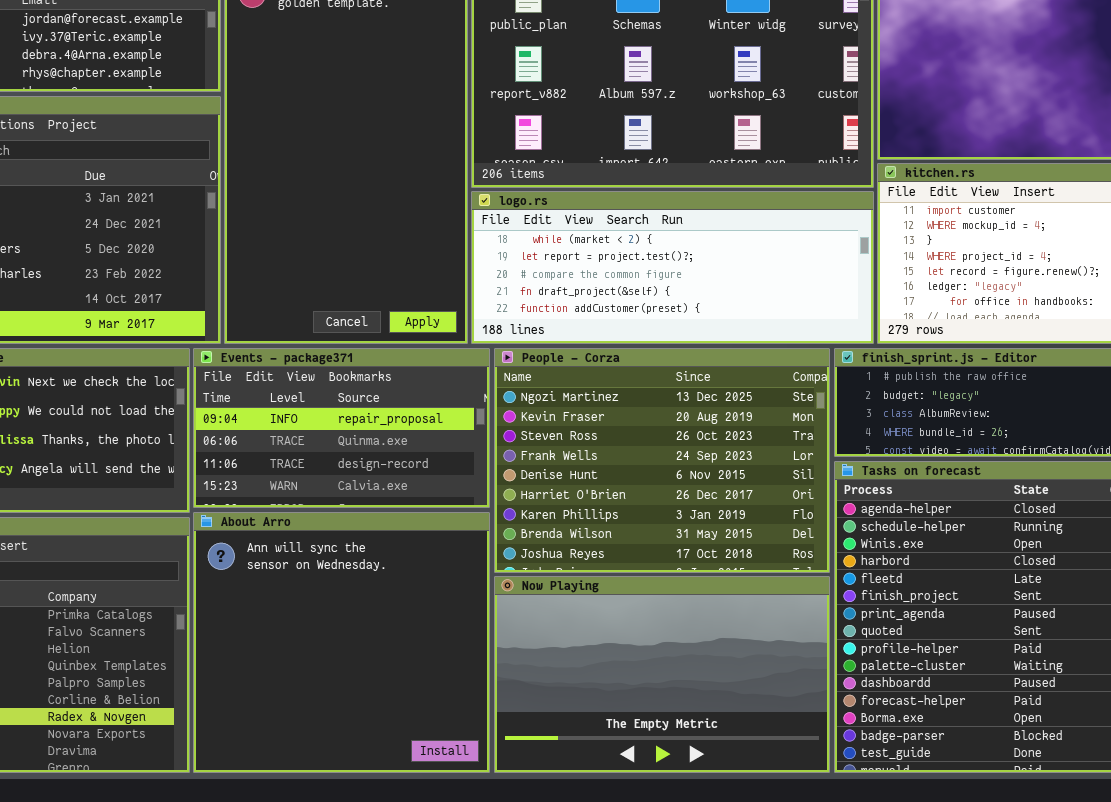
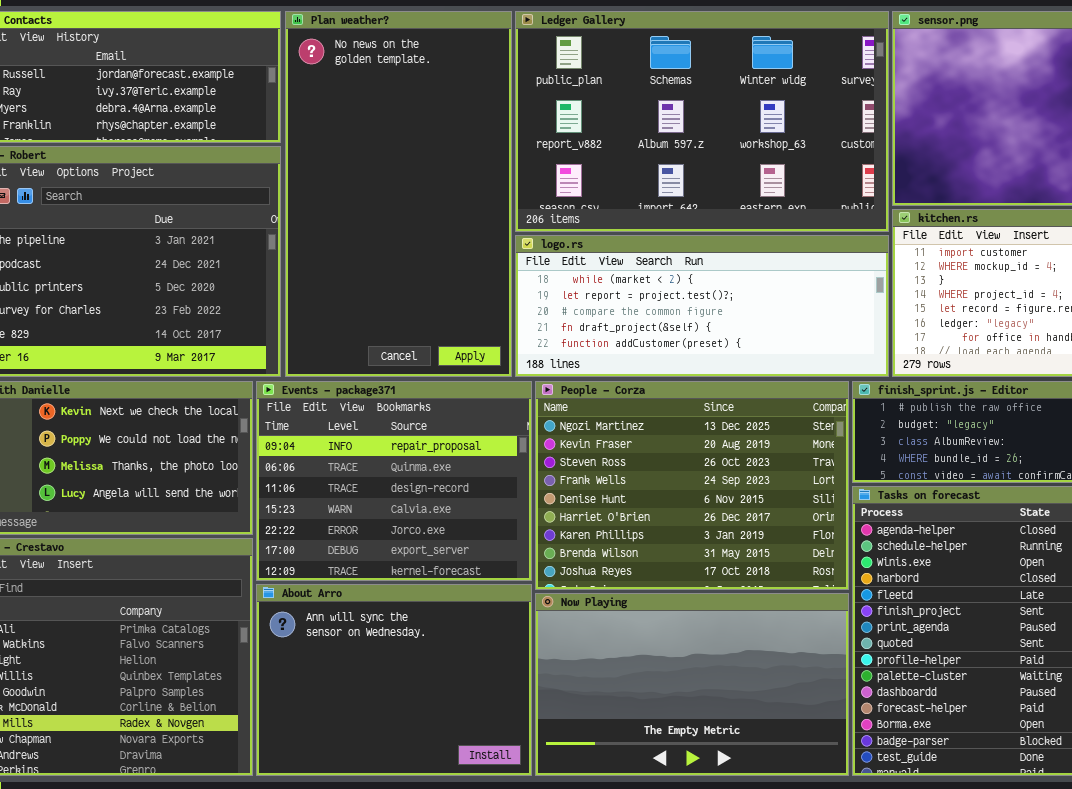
Events - package371: [193,348,490,508] -> [256,381,532,581], resized
About Arro: [193,512,490,773] -> [256,584,532,776], resized

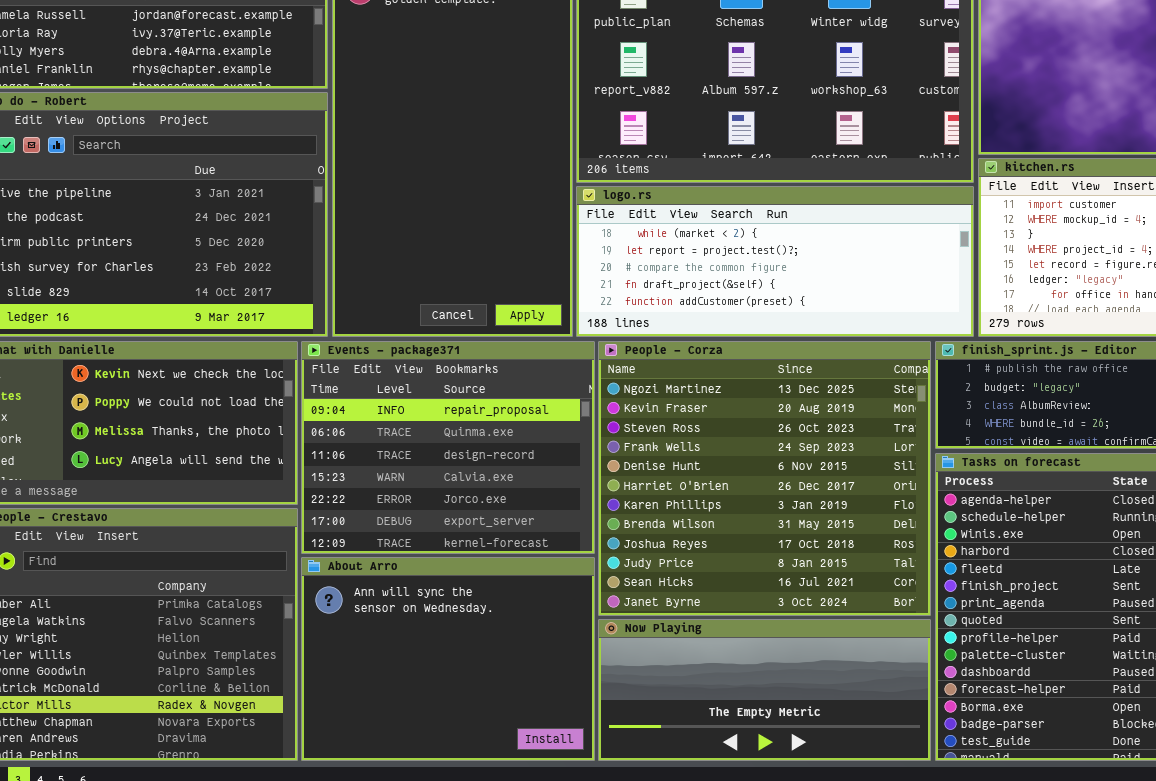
People - Corza: [535,381,849,590] -> [598,341,931,616], resized
Now Playing: [535,593,849,776] -> [598,619,931,761], resized

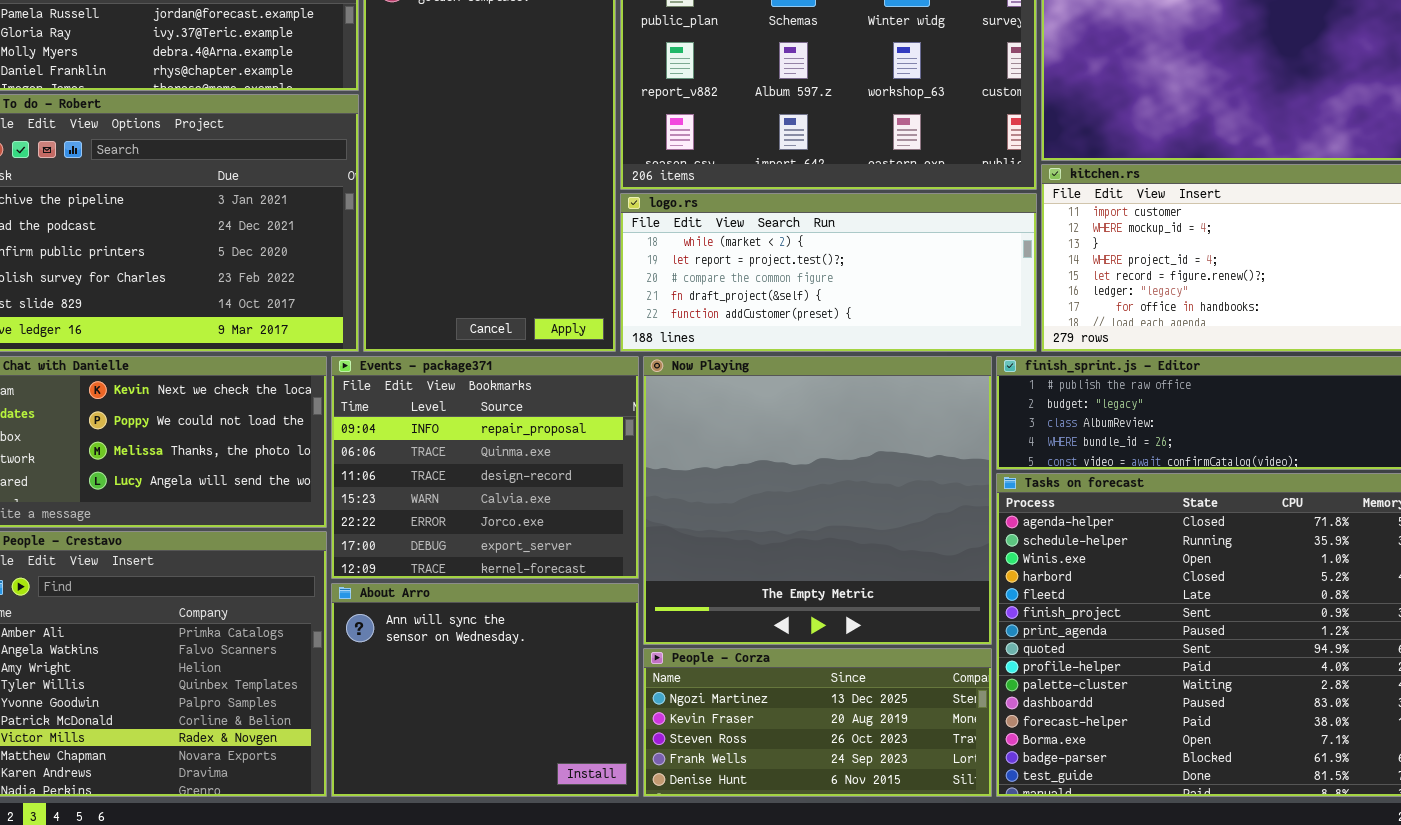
People - Corza: [598,341,931,616] -> [643,648,992,797], moved, resized
Now Playing: [598,619,931,761] -> [643,356,992,645], moved, resized

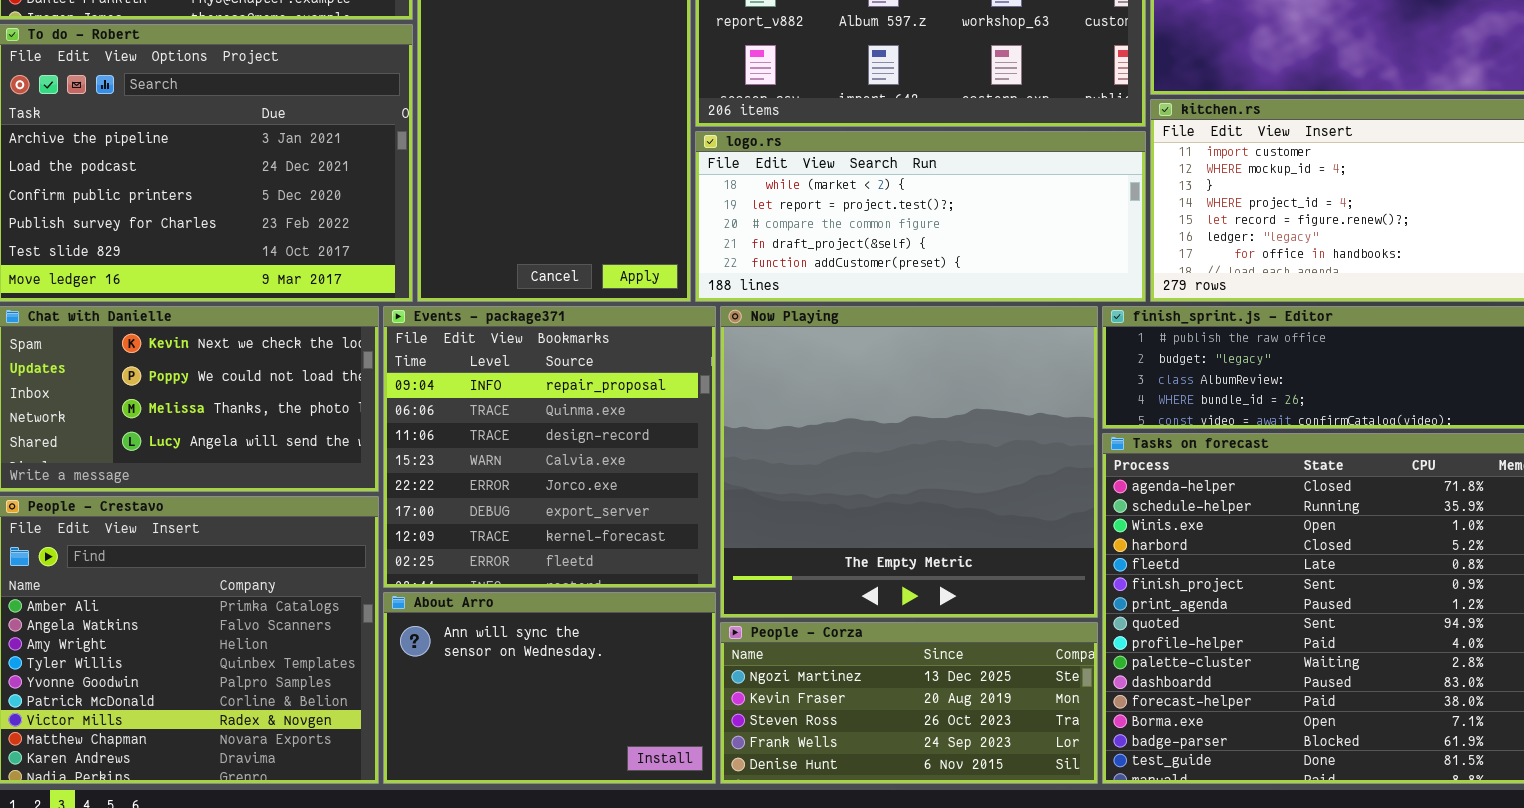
Events - package371: [331,356,639,579] -> [383,306,716,588], resized
About Arro: [331,583,639,797] -> [383,592,716,784], resized

